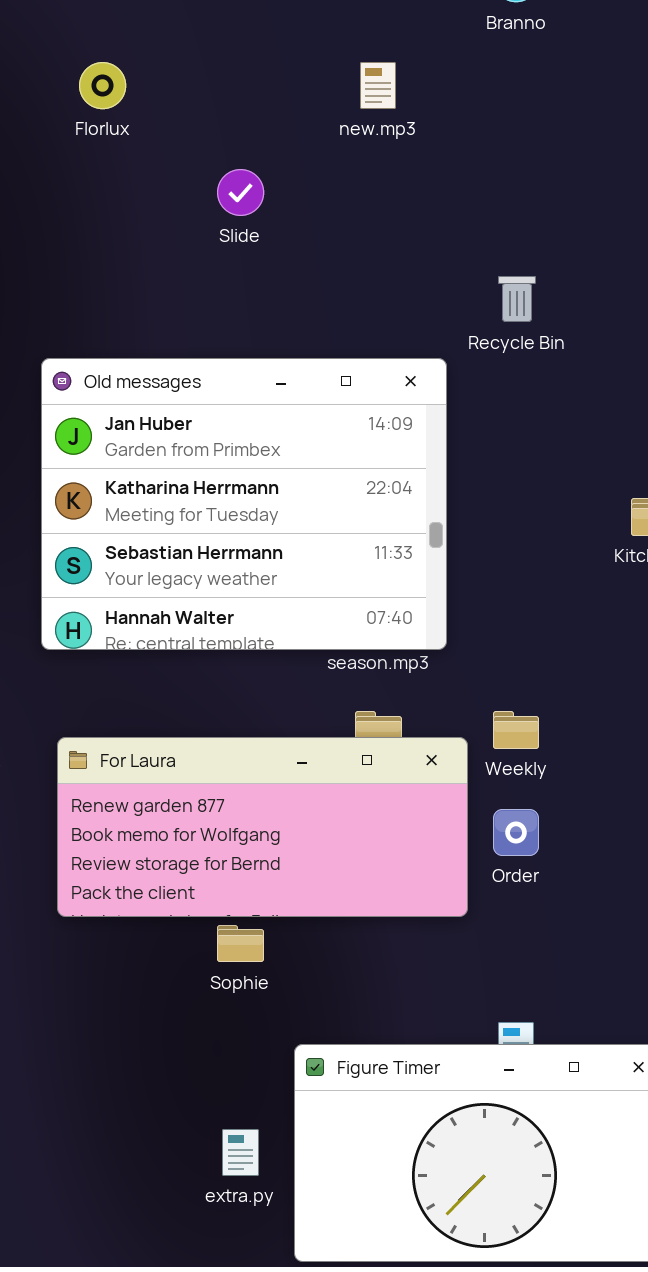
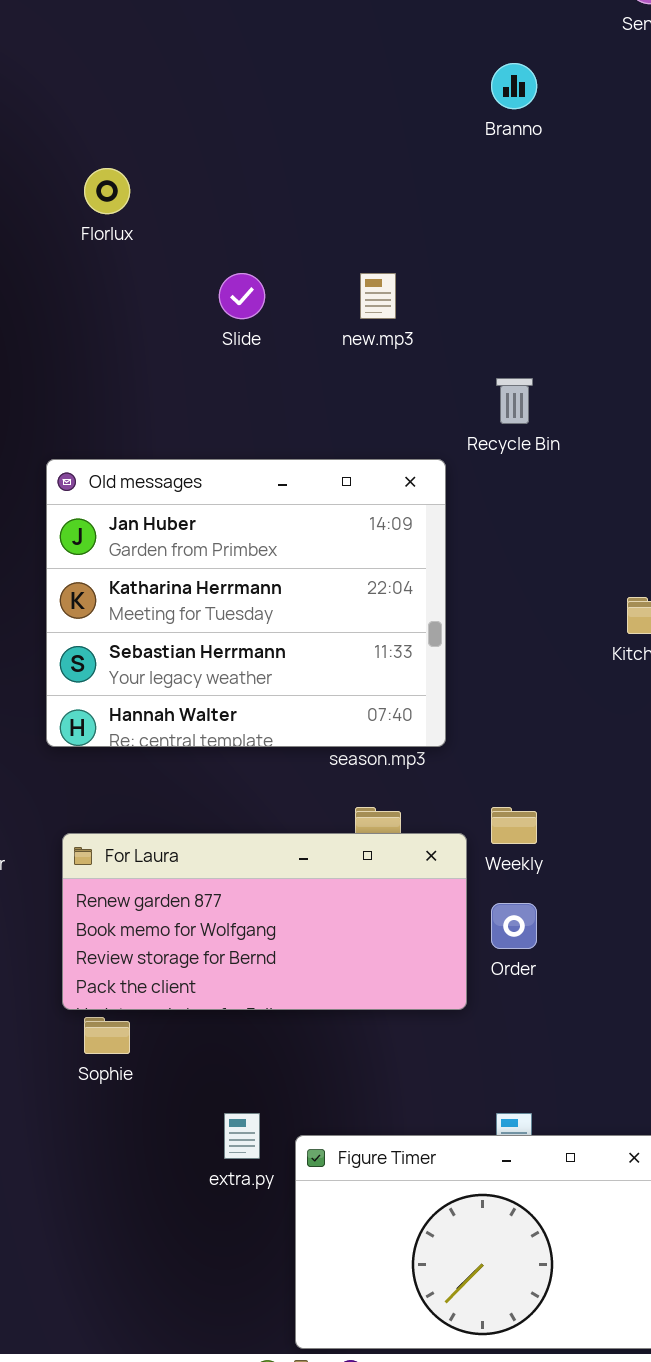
new.mp3: [360,62,396,109] -> [360,273,396,319], moved
Sophie: [217,925,264,962] -> [84,1017,130,1054], moved
extra.py: [222,1129,259,1176] -> [224,1113,260,1159], moved

